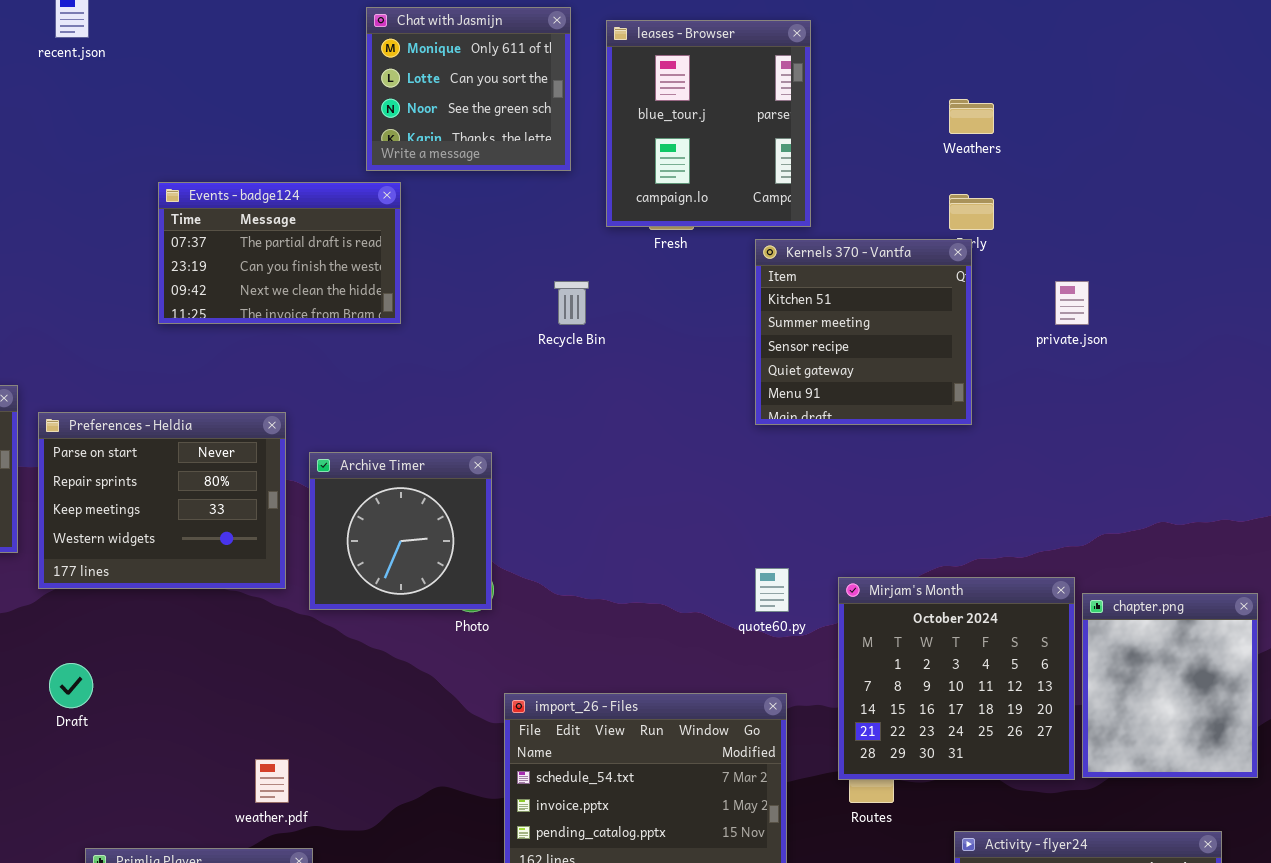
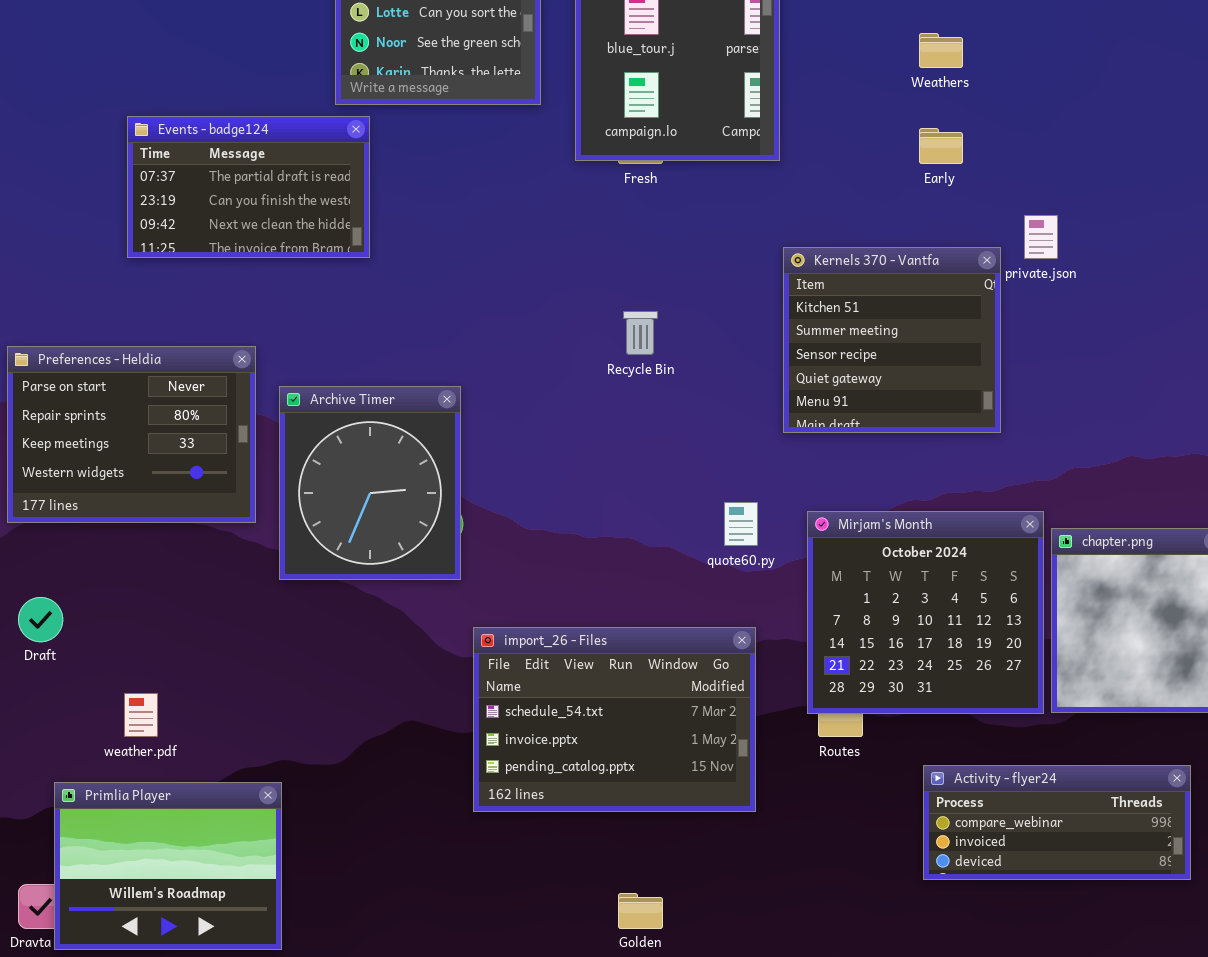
Kernels 370 - Vantfa: [755,239,972,425] -> [783,247,1001,433], moved
Recycle Bin: [554,281,589,325] -> [623,311,658,355], moved
Archive Timer: [309,452,492,610] -> [279,386,461,580], resized
weather.pdf: [255,759,289,803] -> [124,693,158,737], moved

